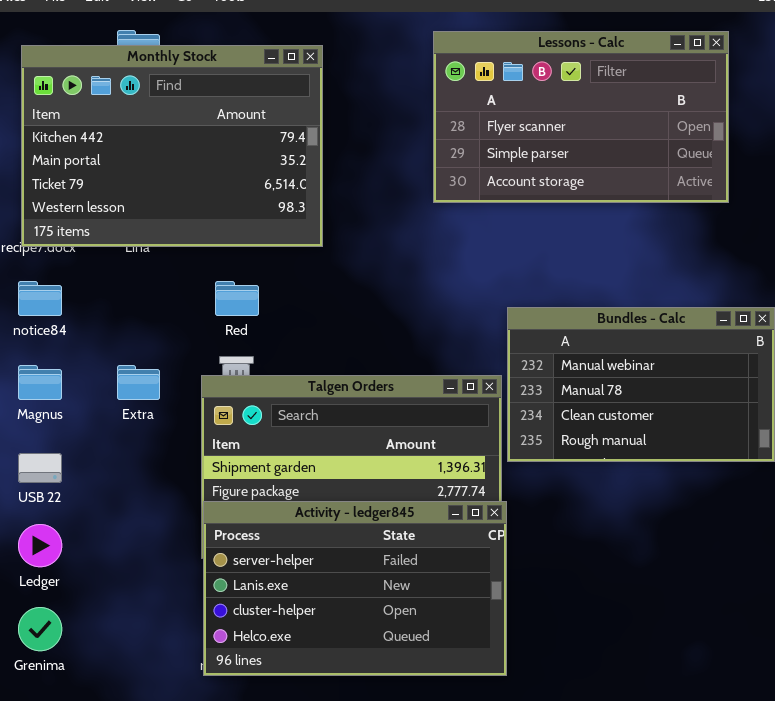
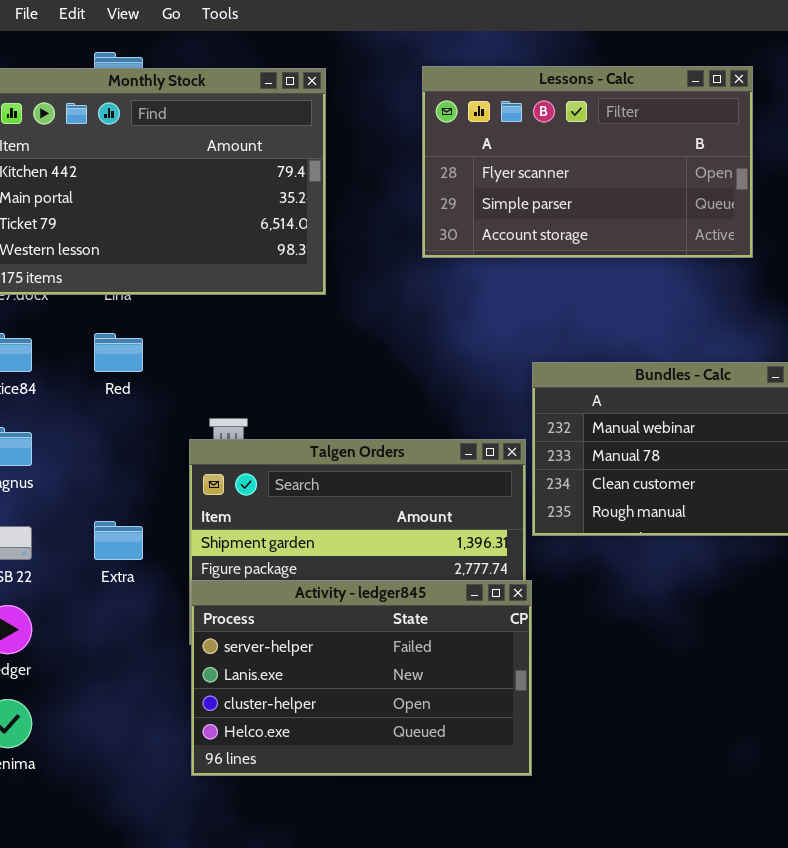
Lessons - Calc: [433,31,729,203] -> [422,66,753,258], moved
Red: [215,281,259,316] -> [94,333,143,372], moved
Extra: [117,365,160,400] -> [94,521,143,560], moved

